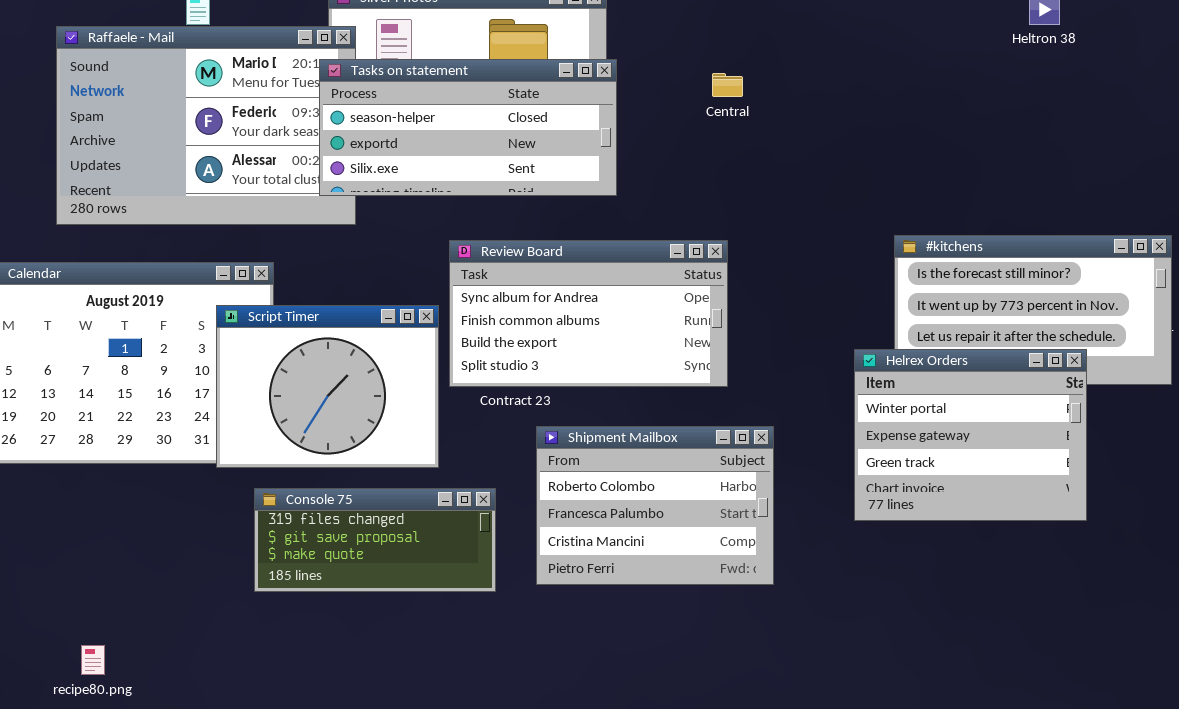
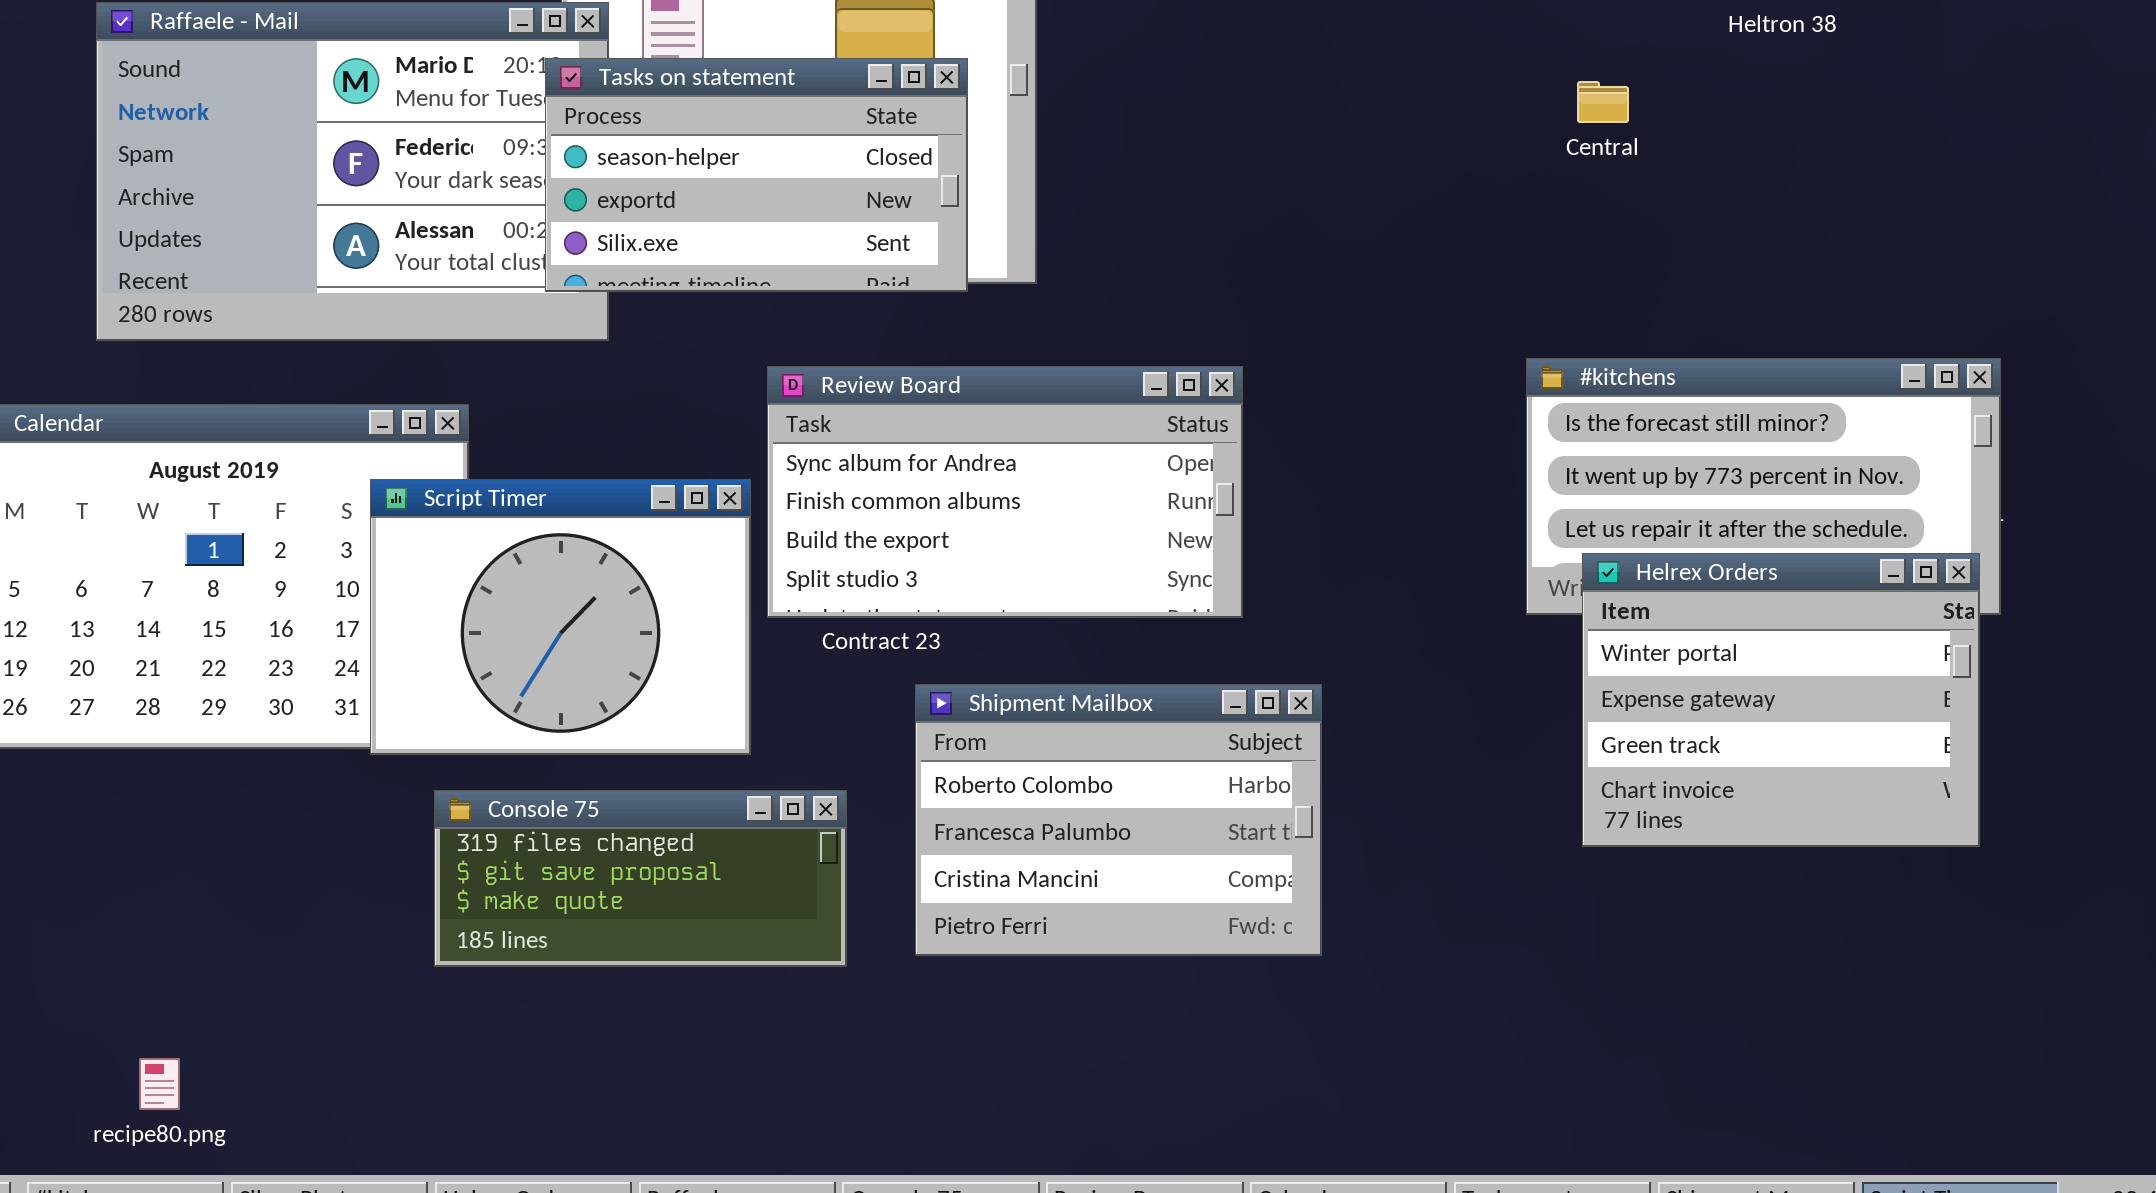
Tasks on statement: [319,59,617,196] -> [545,58,968,292], resized
Central: [712,73,743,97] -> [1577,81,1629,123], moved
Helrex Orders: [854,349,1087,521] -> [1582,553,1980,847], moved

